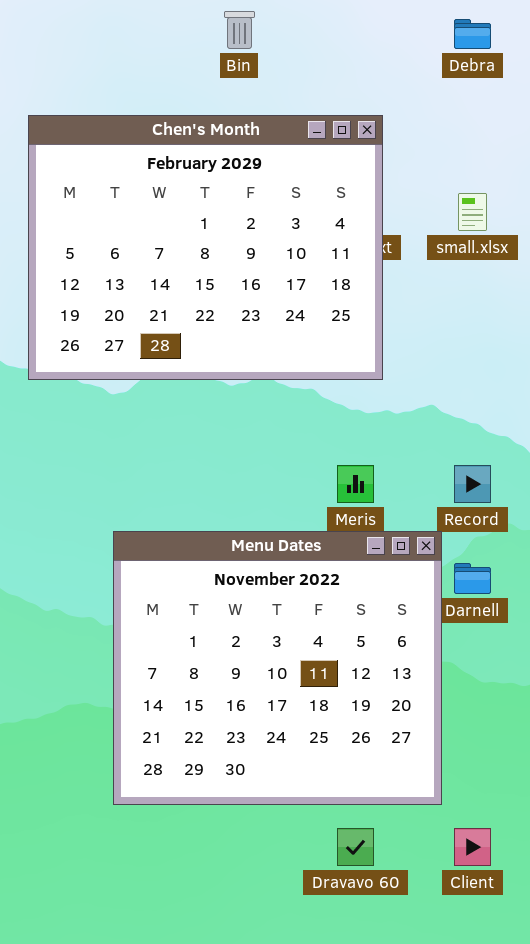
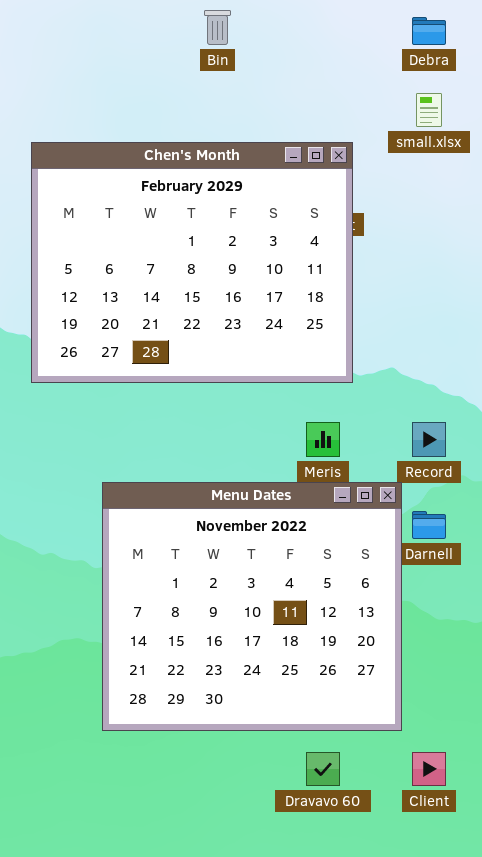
Chen's Month: [28,115,383,380] -> [31,142,353,383], moved
small.xlsx: [458,193,487,231] -> [416,93,442,127], moved

